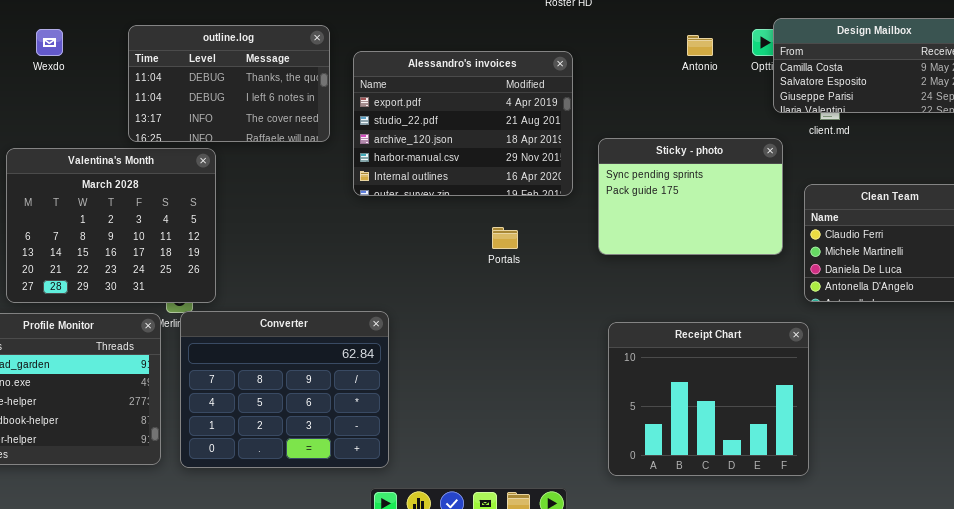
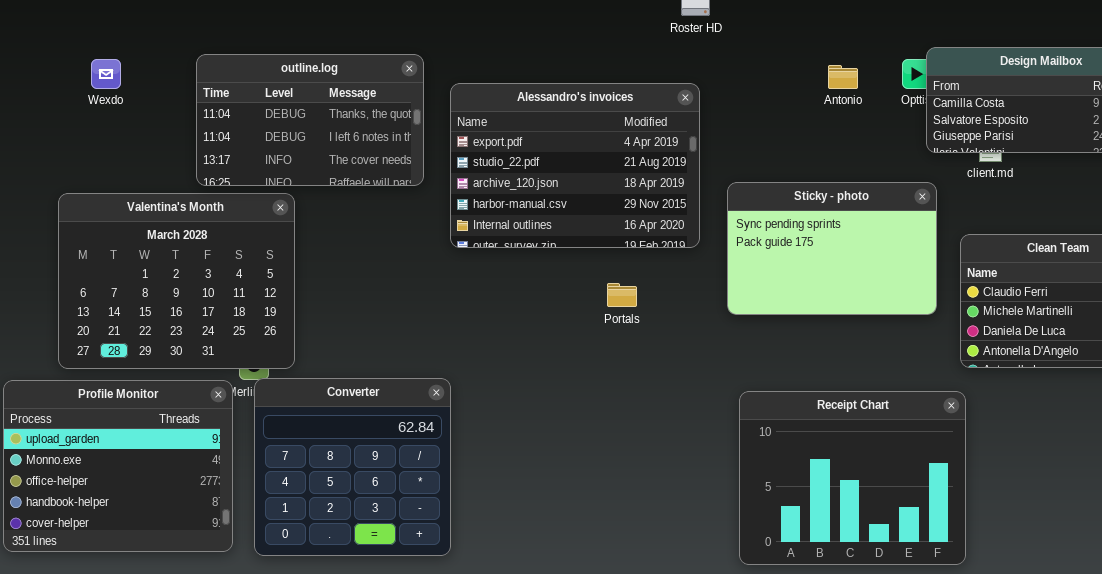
Converter: [180,311,389,468] -> [254,378,451,556], resized

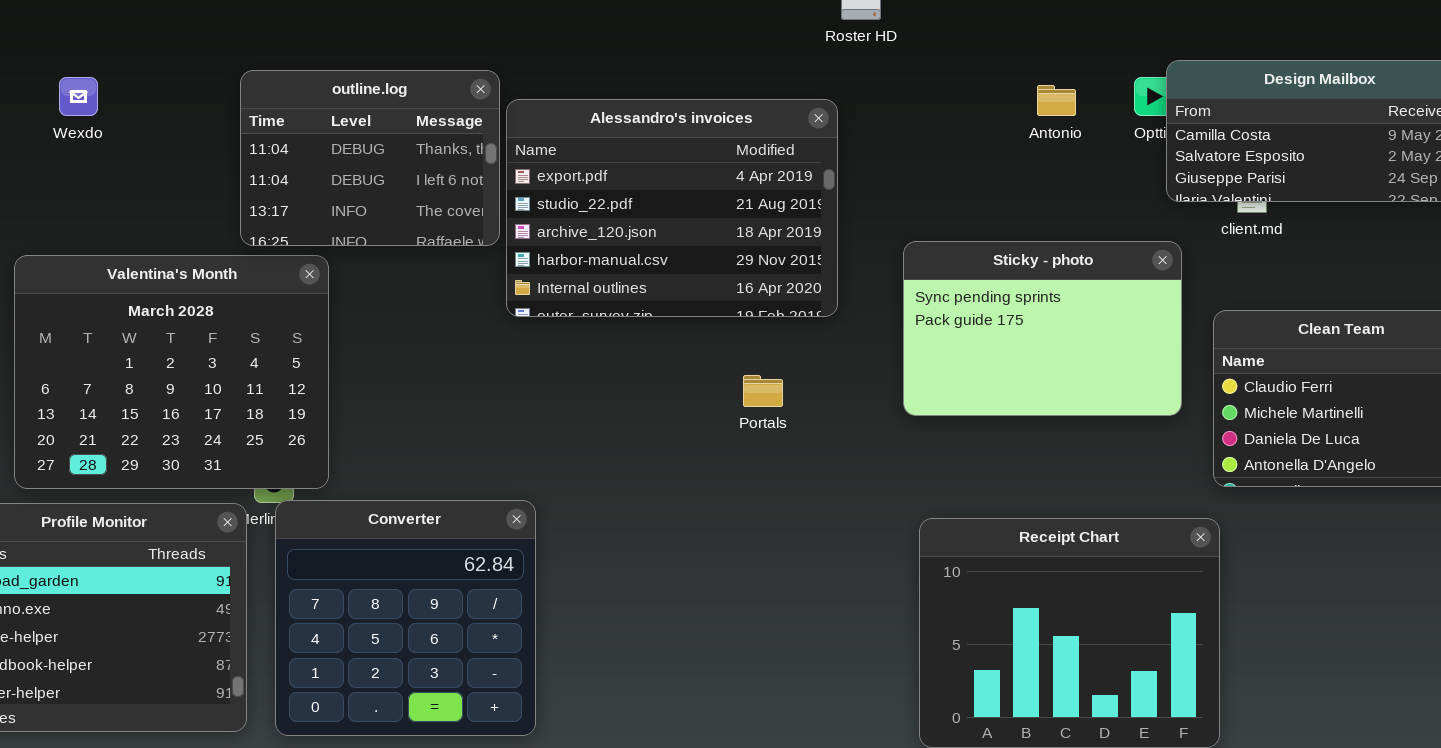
outline.log: [196,54,424,186] -> [240,70,500,246], resized
Alessandro's invoices: [450,83,700,248] -> [506,99,838,317], moved

